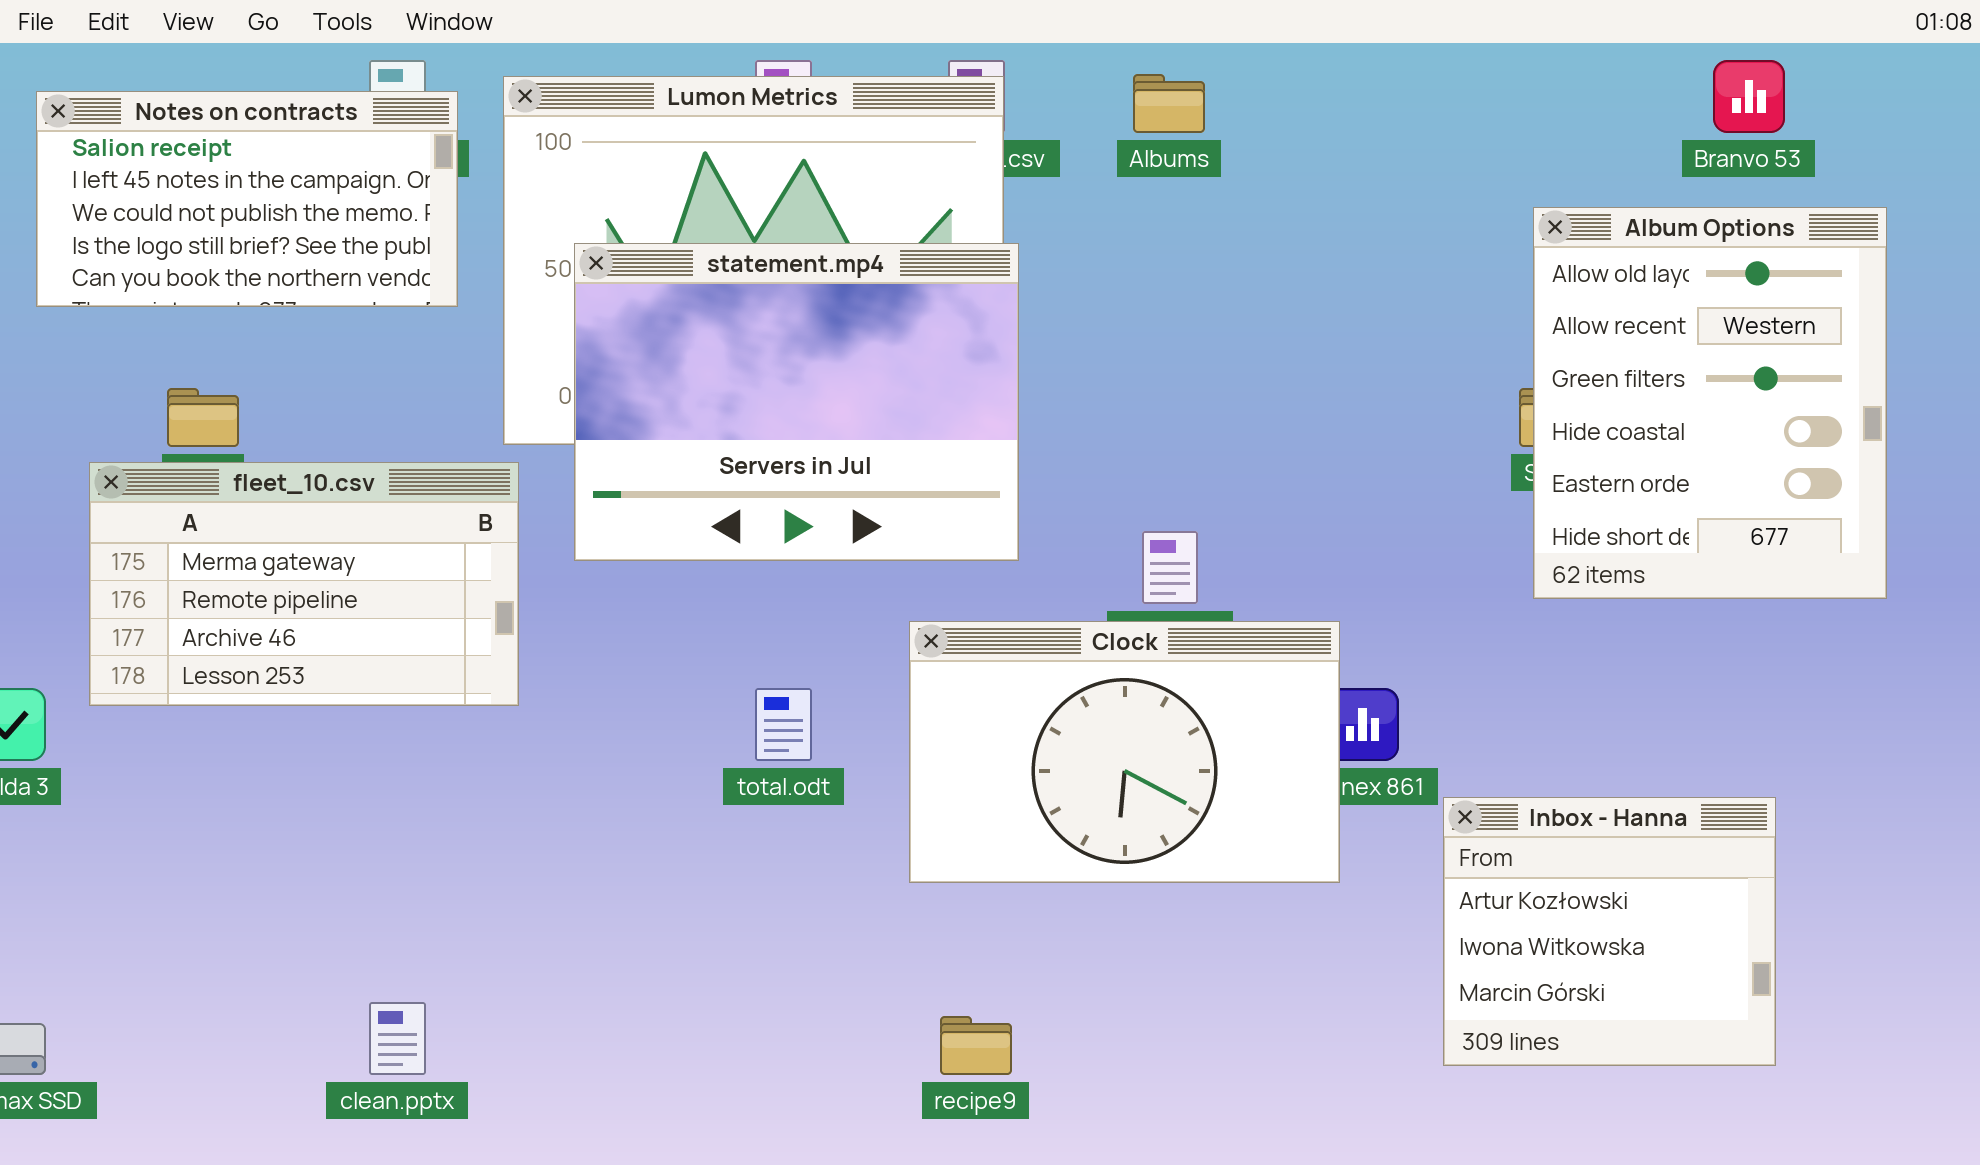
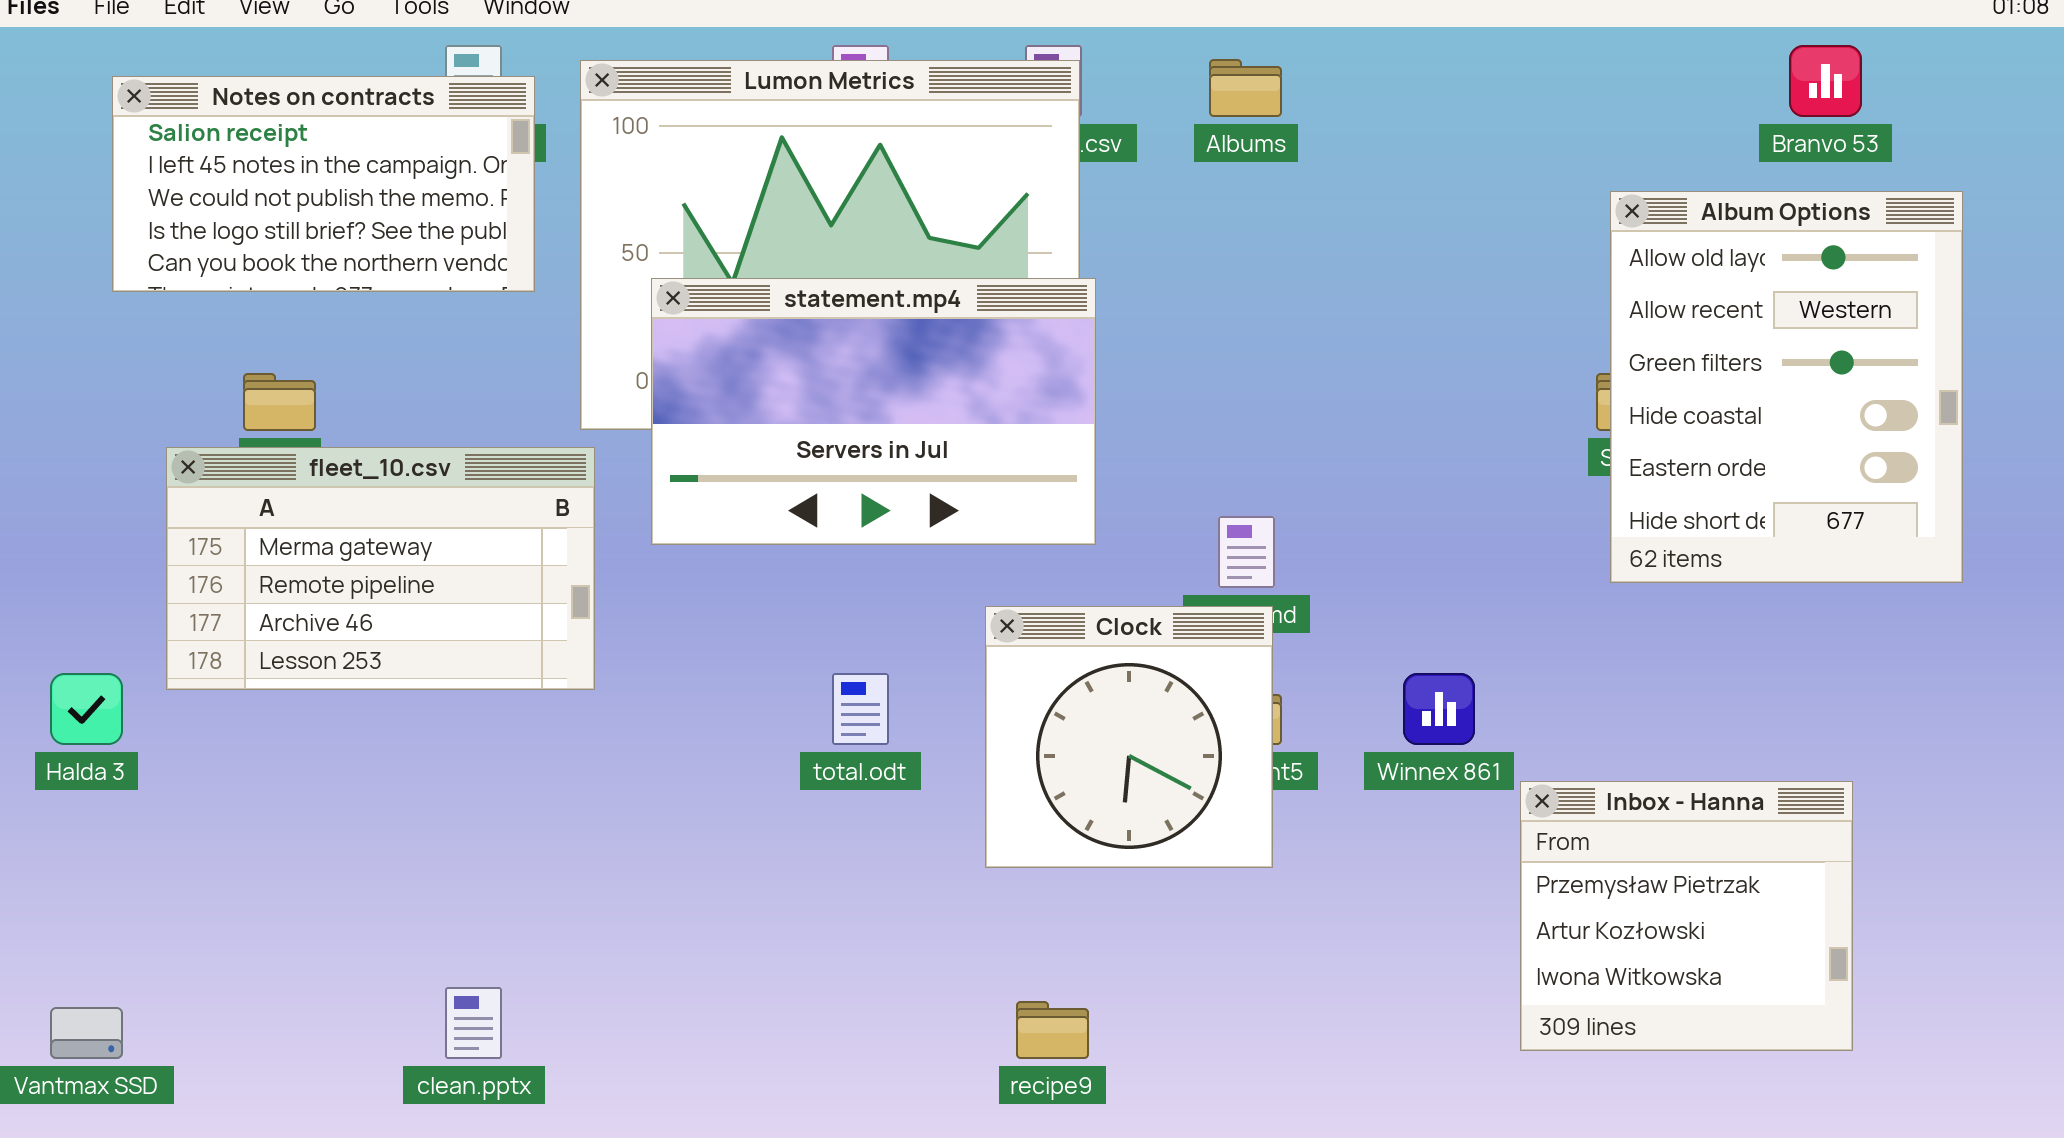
statement.mp4: [574,243,1019,561] -> [651,278,1096,545], resized
Clock: [909,621,1340,883] -> [985,606,1273,868], resized
Inbox - Hanna: [1443,797,1776,1066] -> [1520,781,1853,1051], scrolled up 1 row

